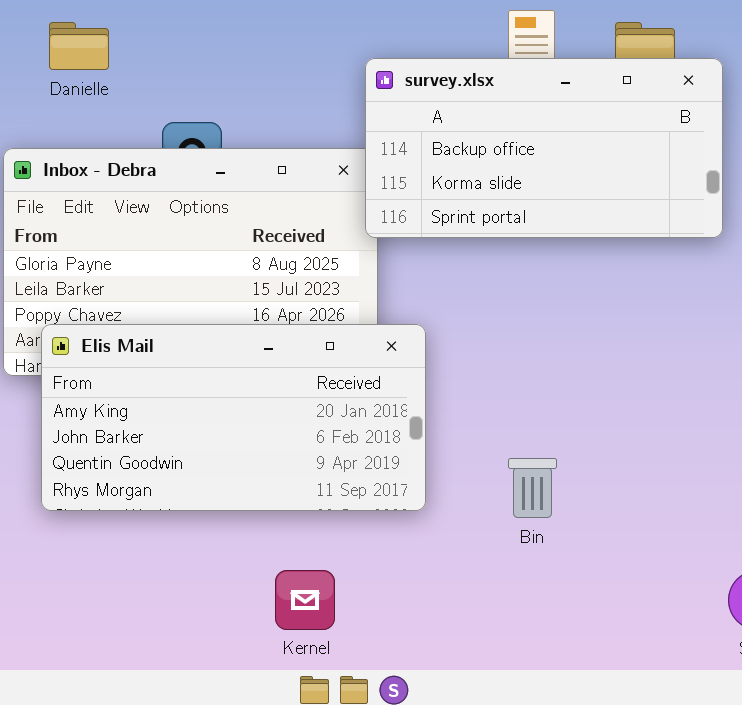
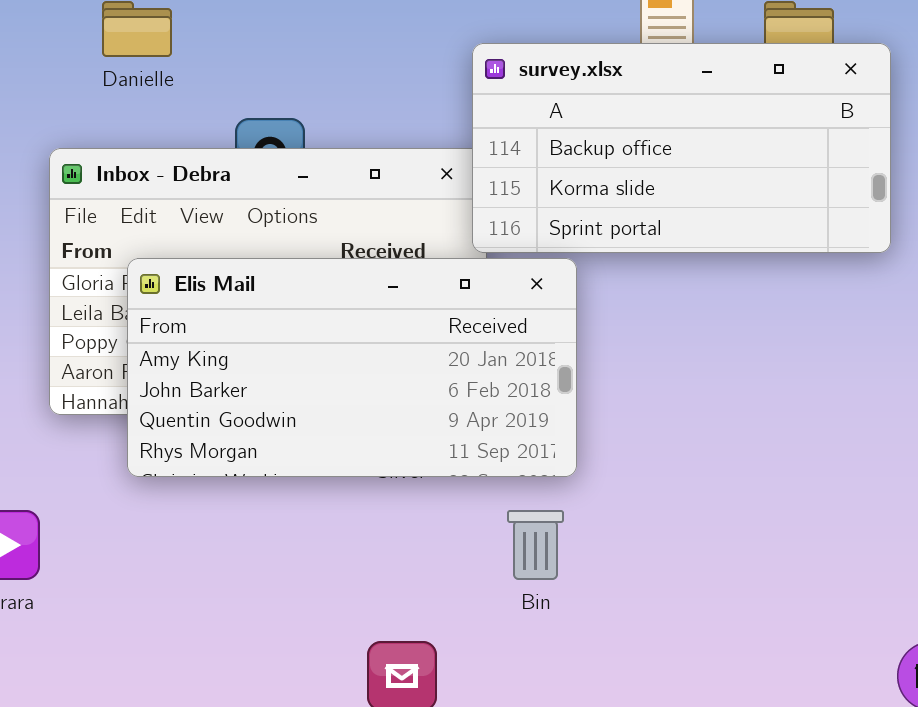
Elis Mail: [41,324,426,511] -> [127,258,577,477], moved
Bin: [508,458,557,518] -> [507,510,564,580], moved

